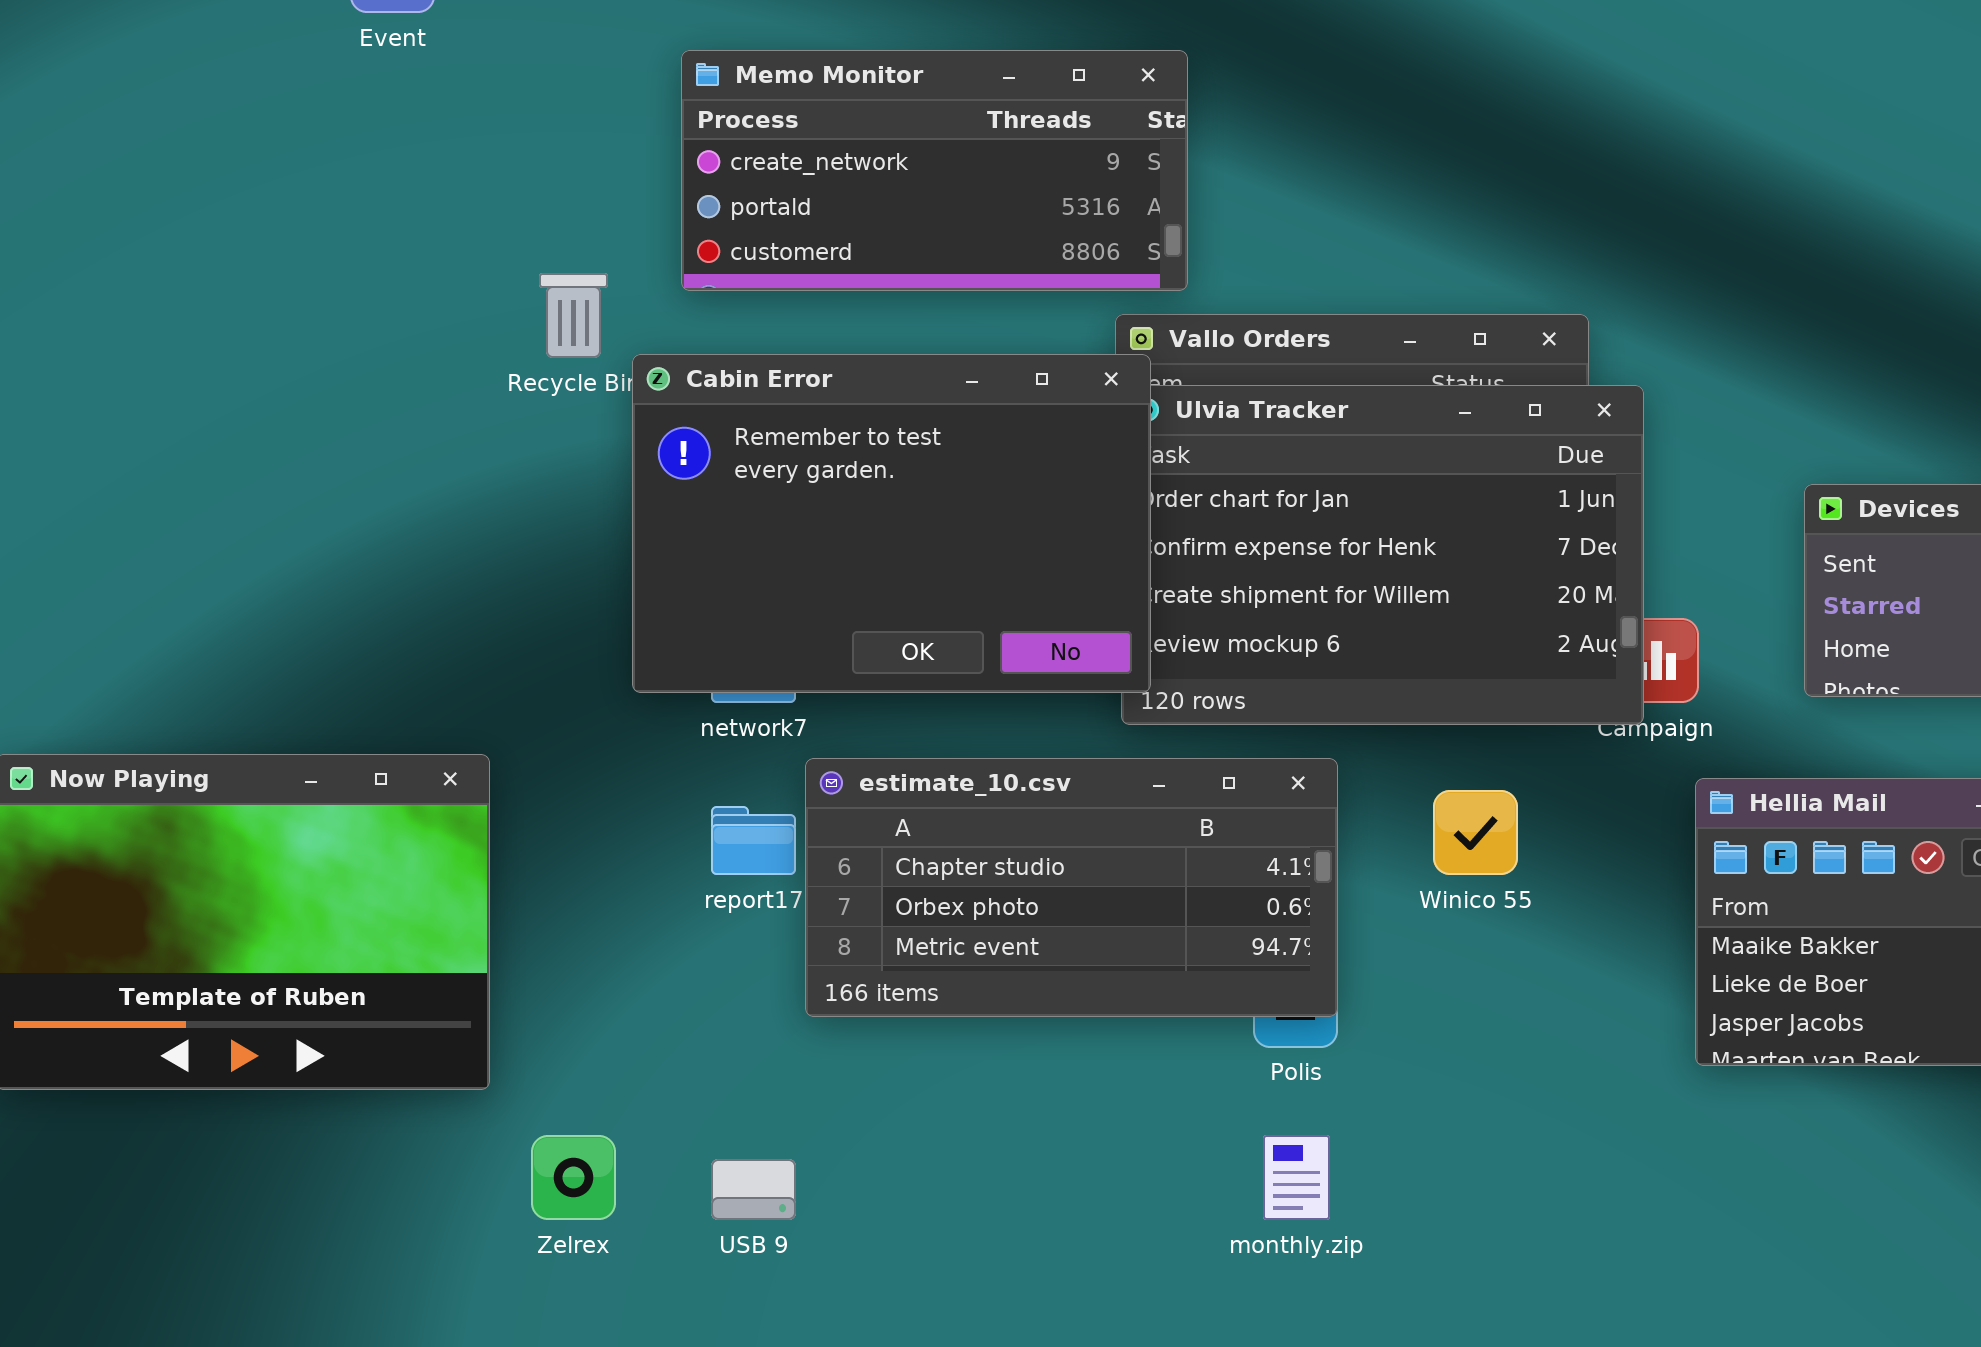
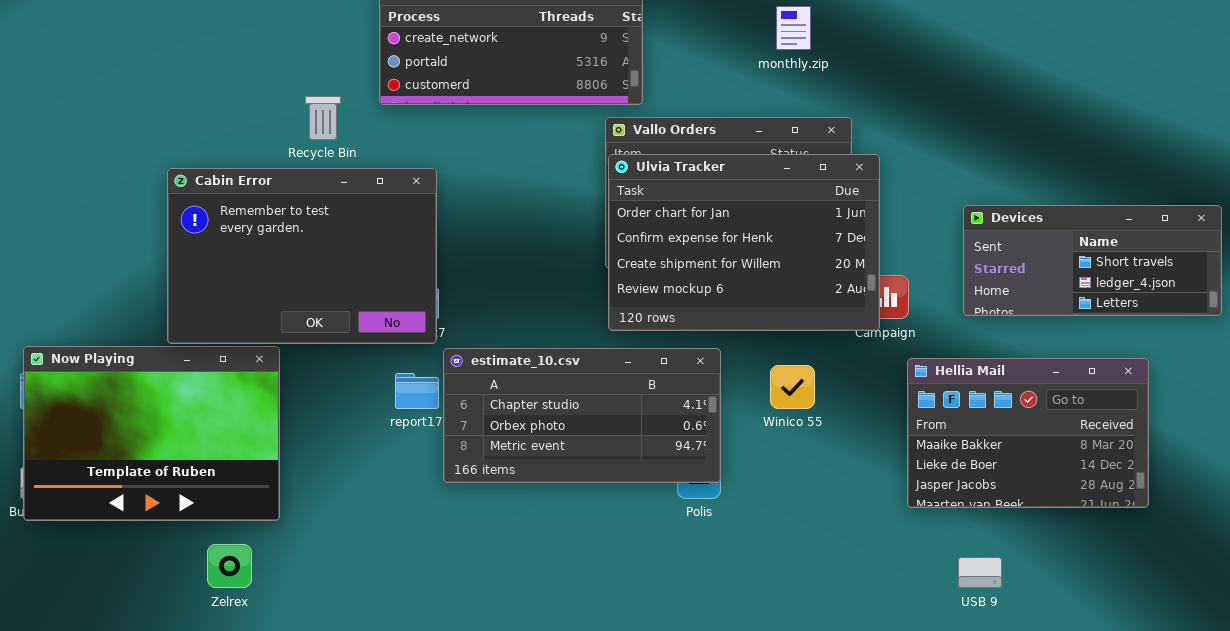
Cabin Error: [632,354,1151,693] -> [167,168,437,344], moved
Zelrex: [531,1135,616,1220] -> [207,544,252,588], moved
monthly.zip: [1263,1135,1330,1220] -> [776,6,811,50], moved
USB 9: [711,1159,796,1220] -> [958,557,1002,588], moved

